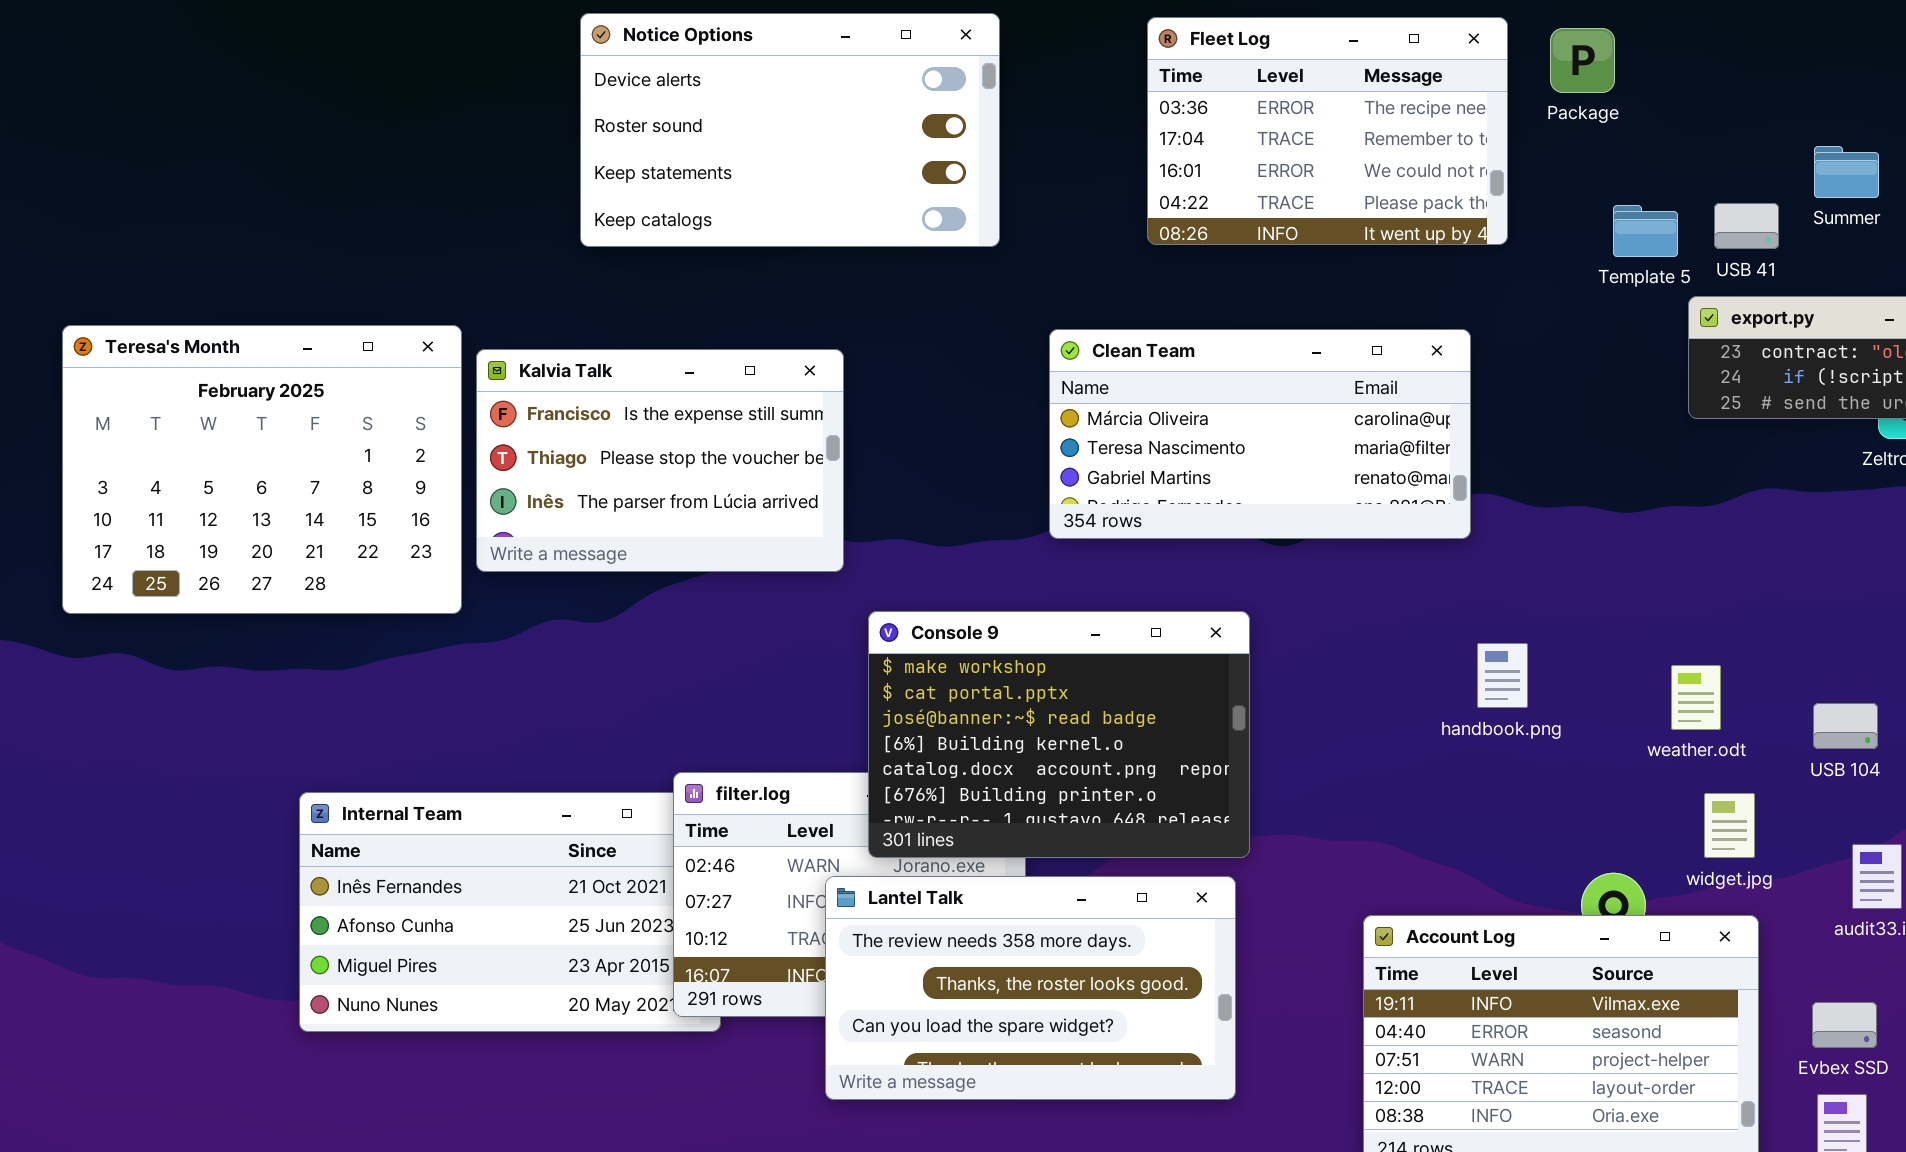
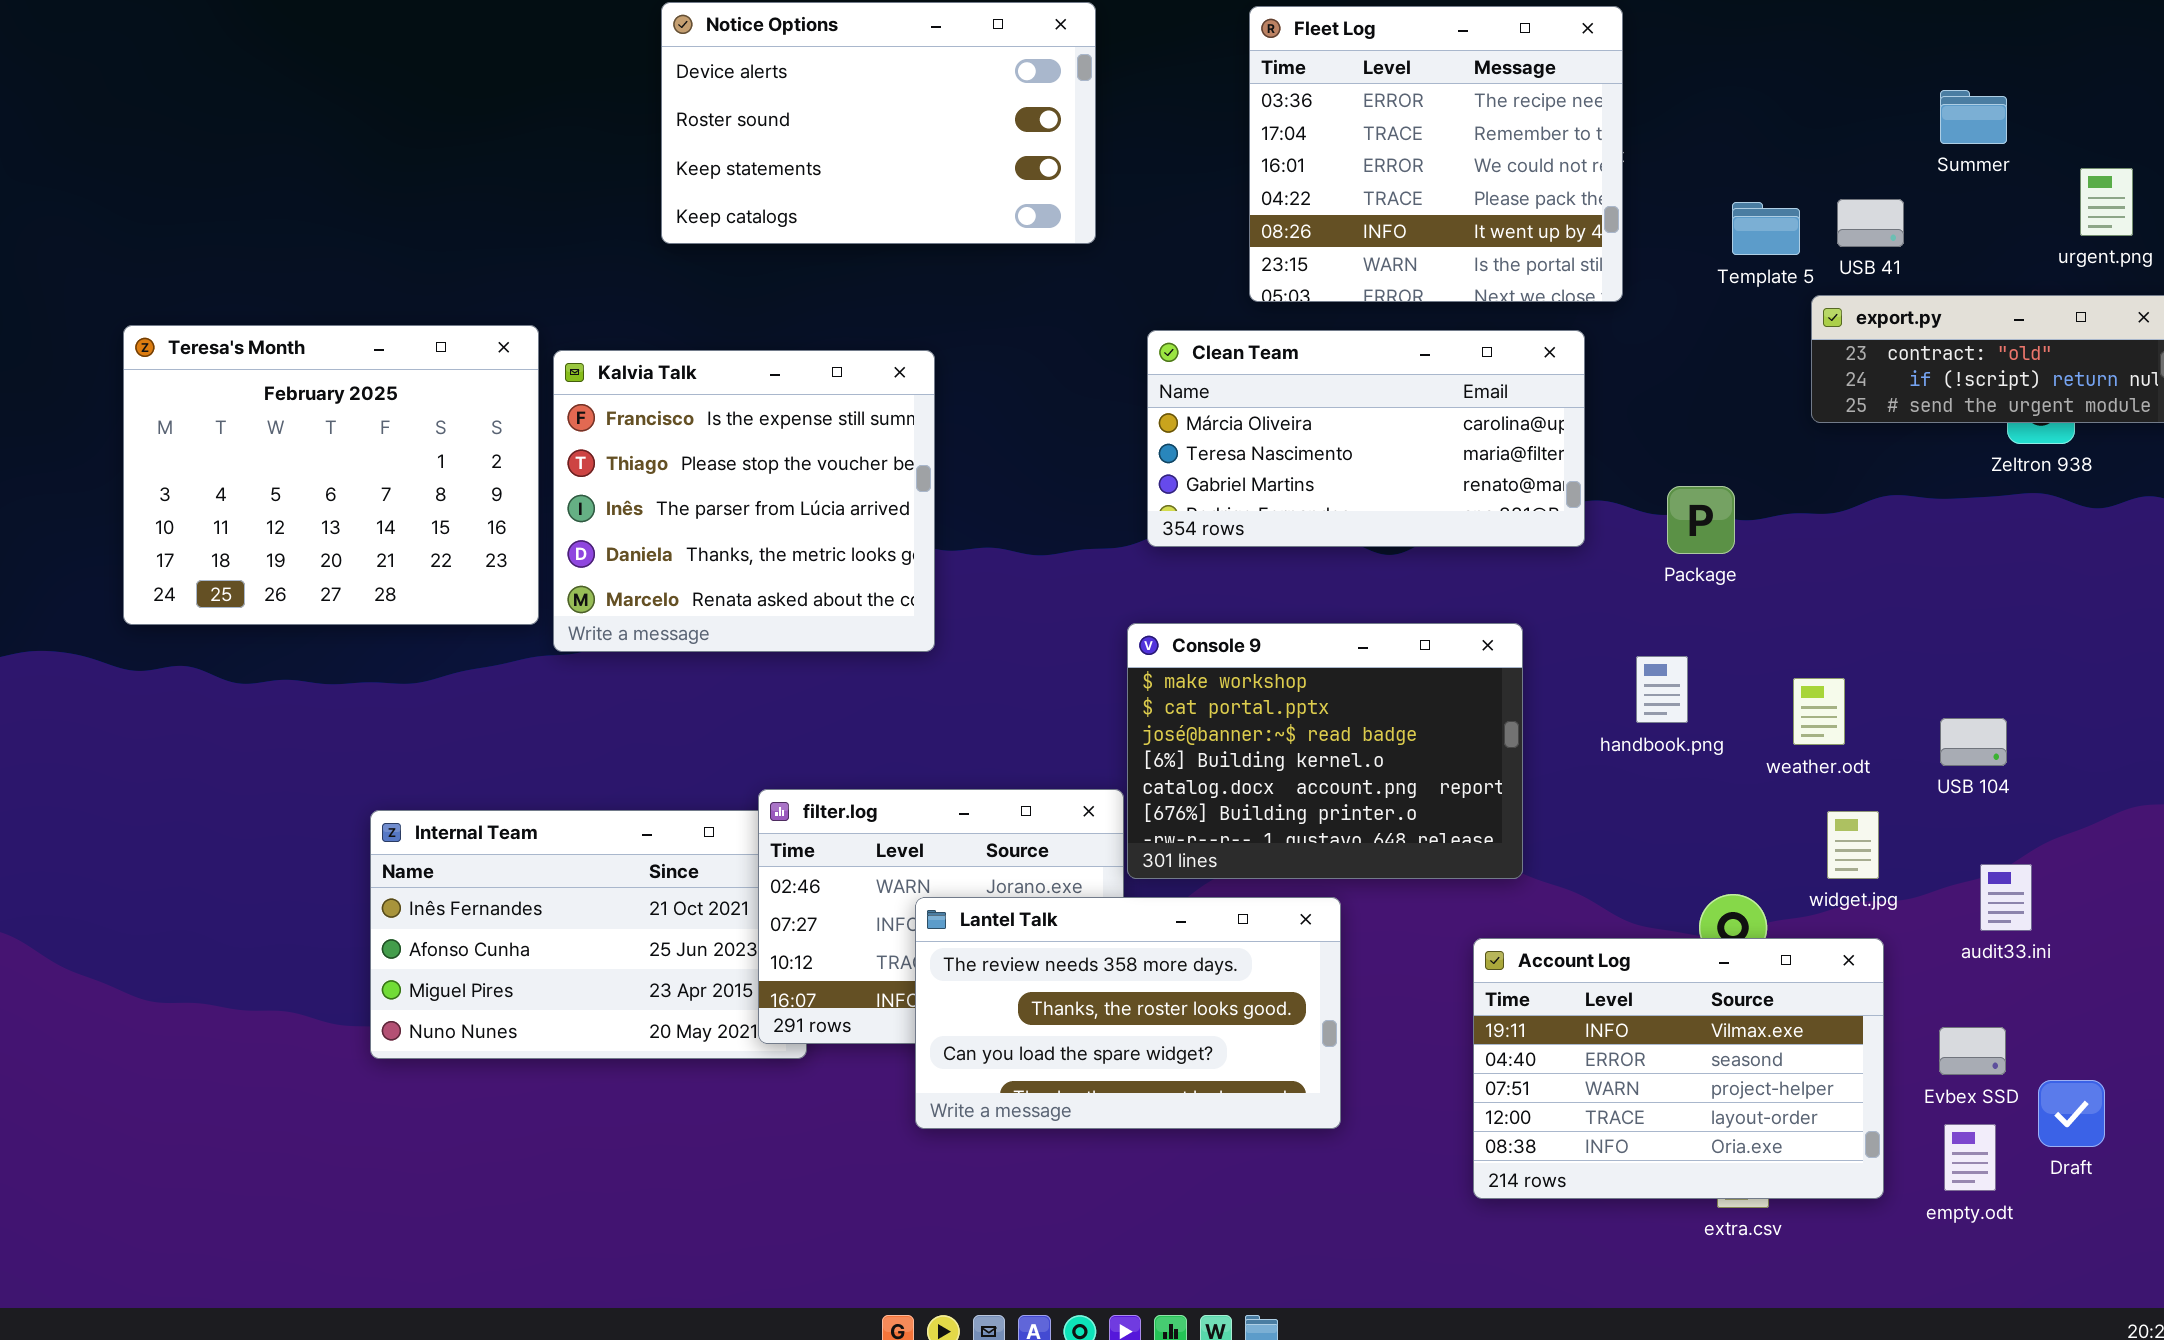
Fleet Log: [1147,17,1508,245] -> [1249,6,1623,302], resized
Package: [1550,28,1615,93] -> [1667,486,1735,554], moved
Summer: [1814,146,1879,198] -> [1940,90,2007,144], moved
Kalvia Talk: [476,349,844,572] -> [553,350,935,652], resized
Console 9: [868,611,1250,858] -> [1127,623,1523,879], moved
handbook.png: [1477,643,1528,708] -> [1636,656,1688,723], moved

